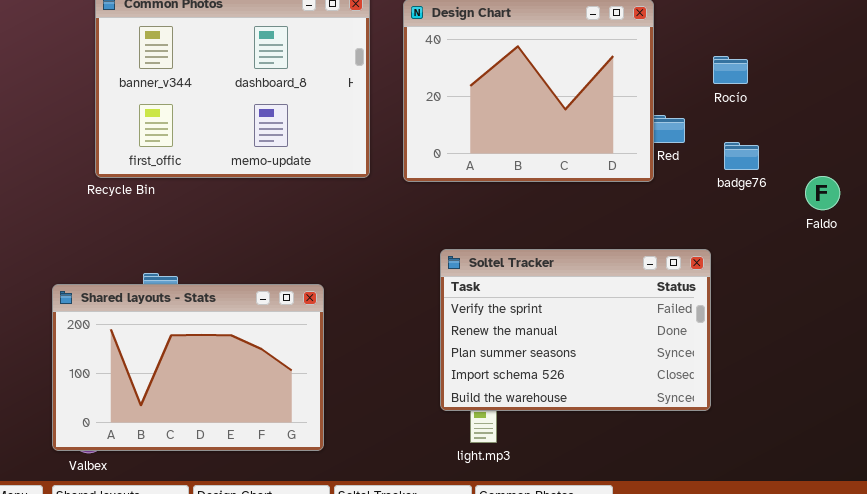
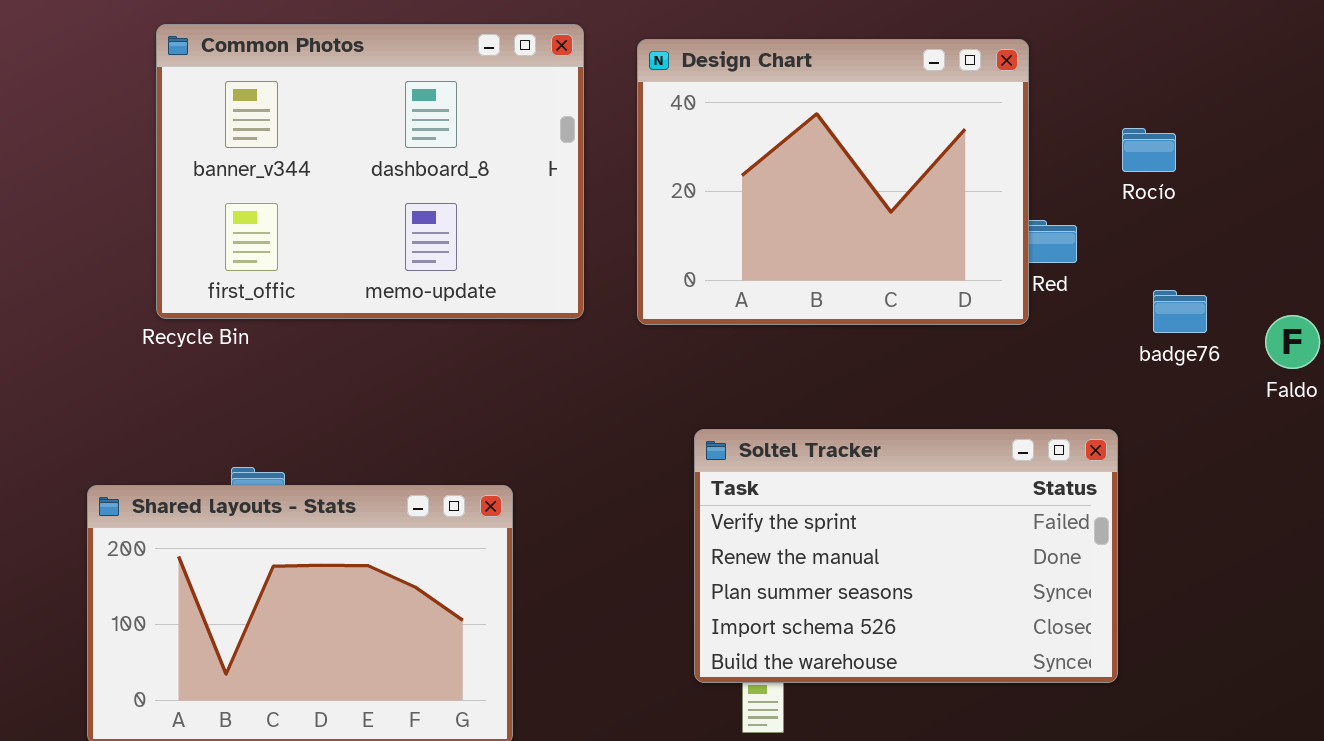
badge76: [724,142,759,170] -> [1153,290,1207,333], moved

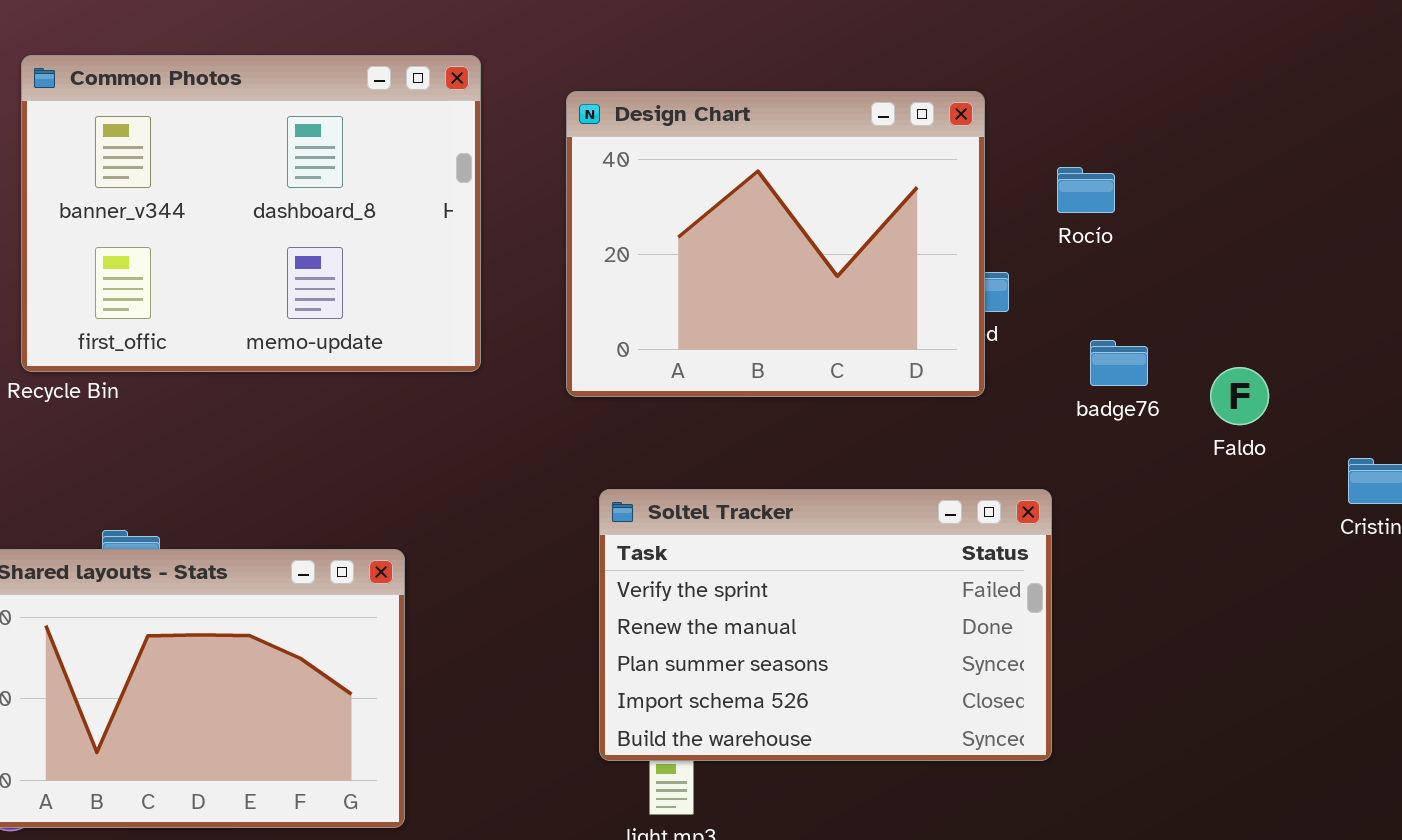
Design Chart: [637,39,1029,325] -> [566,91,985,397], moved

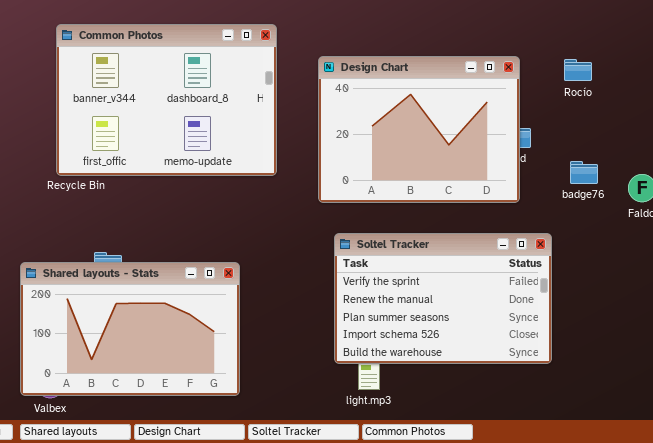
Design Chart: [566,91,985,397] -> [318,56,520,203], moved
Rocío: [1057,167,1115,213] -> [564,59,592,81], moved

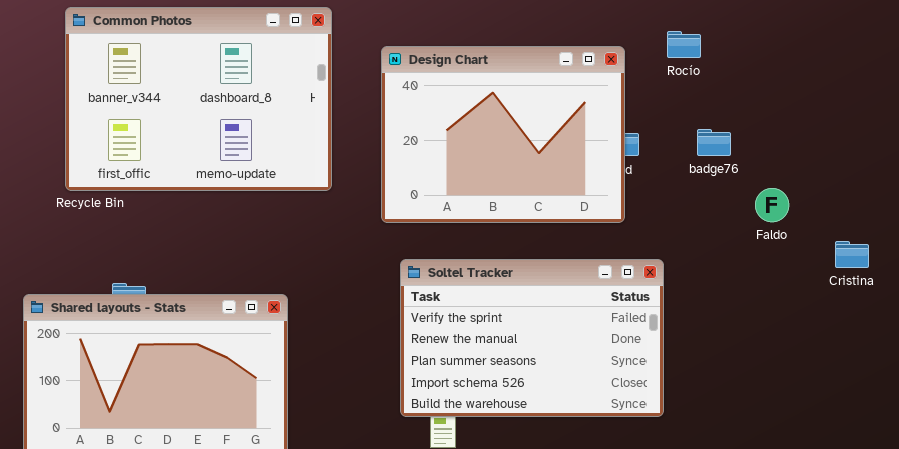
Rocío: [564,59,592,81] -> [667,31,701,58], moved
badge76: [570,161,598,184] -> [697,129,731,156], moved

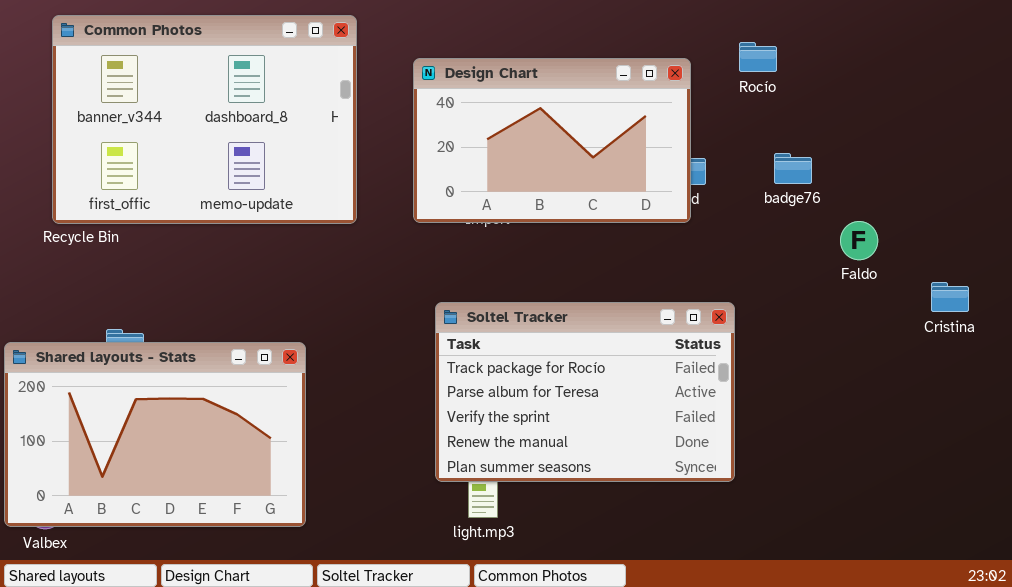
Design Chart: [381,46,625,223] -> [413,58,691,223], resized
Soltel Tracker: [400,259,664,417] -> [435,302,735,482], scrolled up 2 rows

